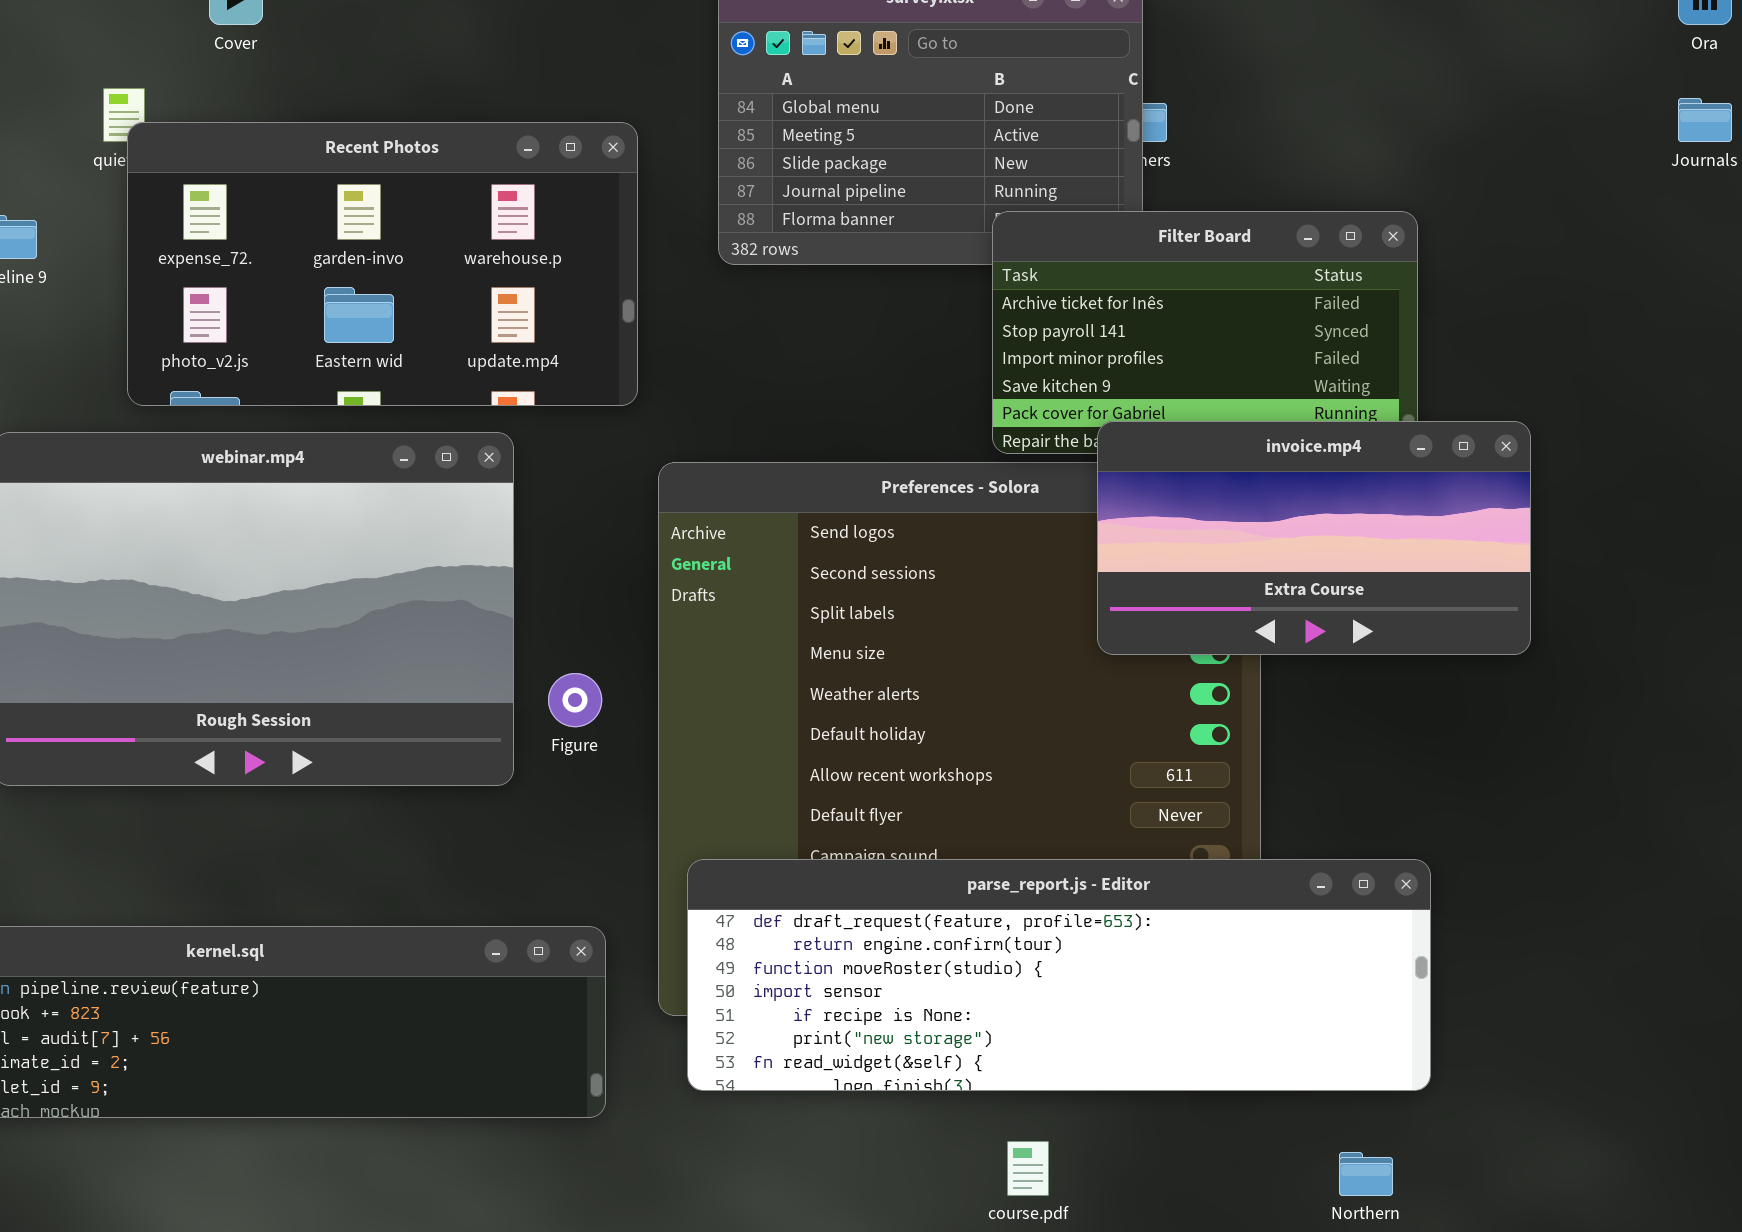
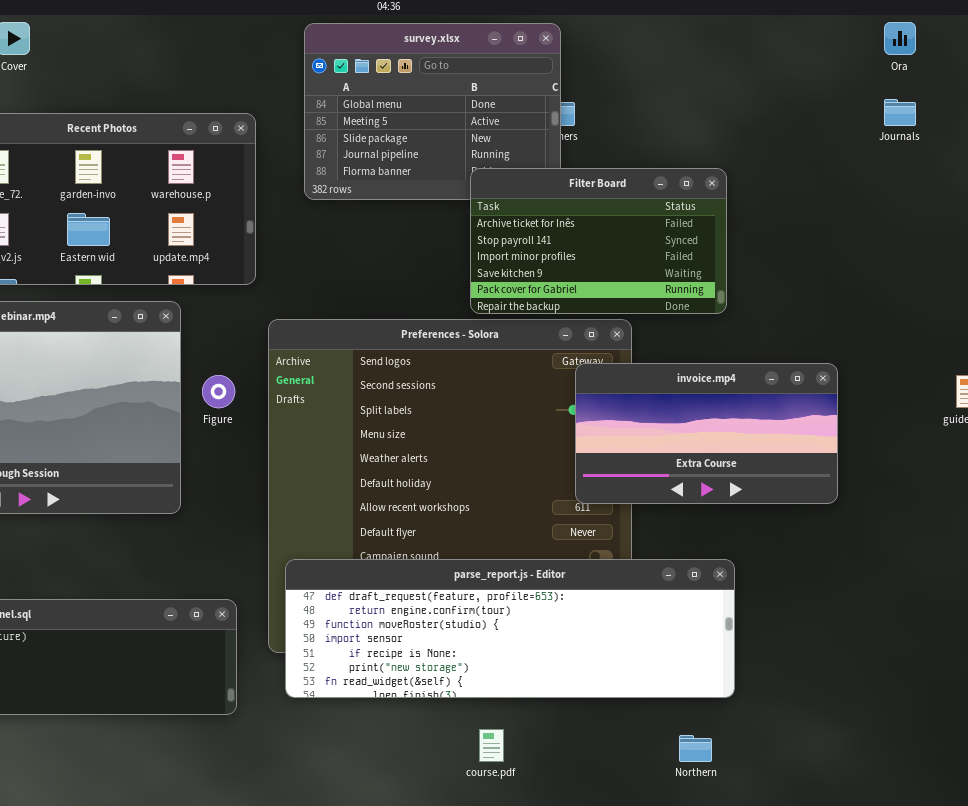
invoice.mp4: [1097,421,1531,655] -> [575,363,838,504], moved
Figure: [548,673,602,727] -> [202,375,235,408], moved

